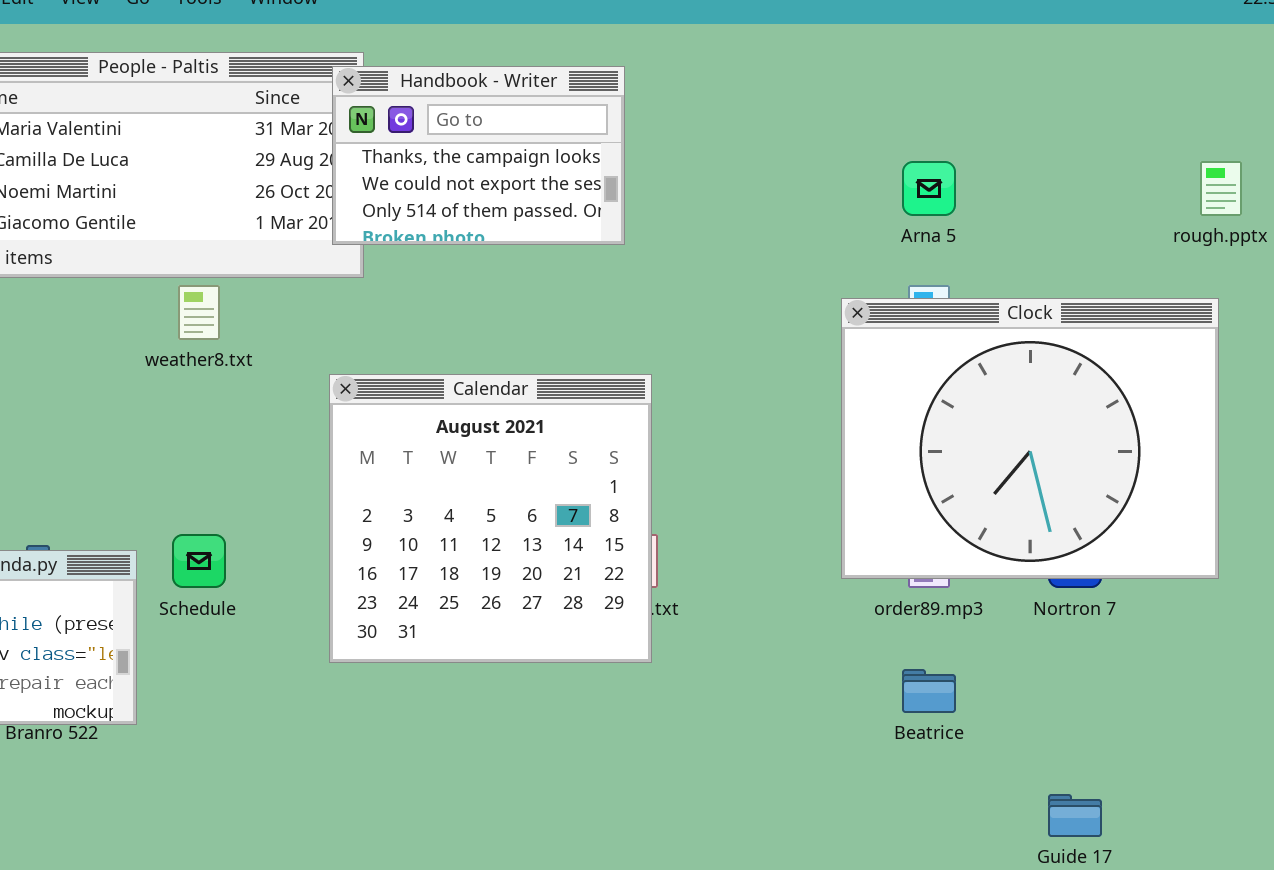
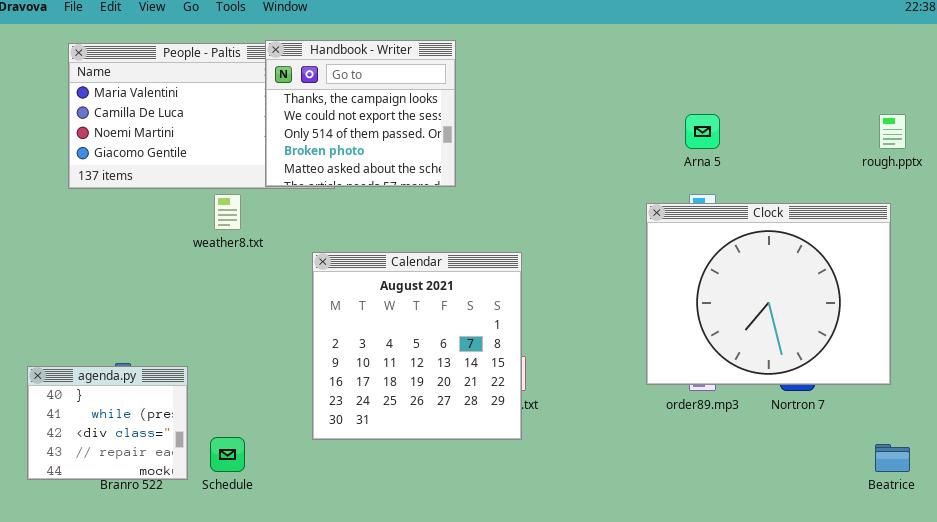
Handbook - Writer: [332,66,625,245] -> [265,40,456,187], moved, resized
Schedule: [172,534,226,588] -> [210,437,245,472], moved
Beatrice: [902,669,956,713] -> [875,444,910,472], moved

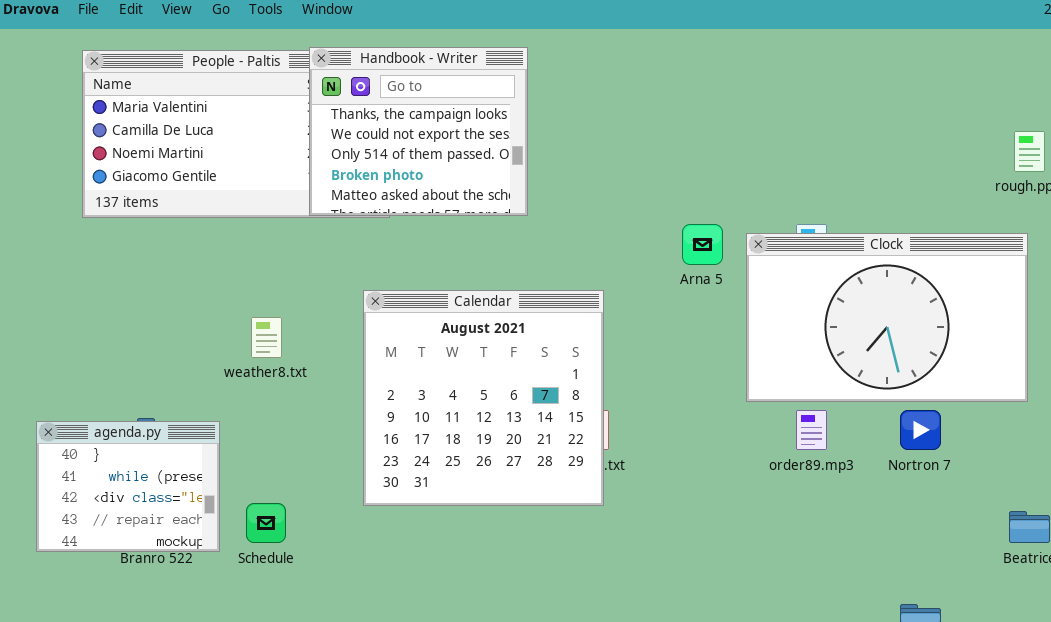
Arna 5: [685,114,720,149] -> [682,224,723,265], moved
weather8.txt: [214,194,241,230] -> [251,317,282,358], moved
Clock: [646,203,891,385] -> [746,233,1028,402], resized

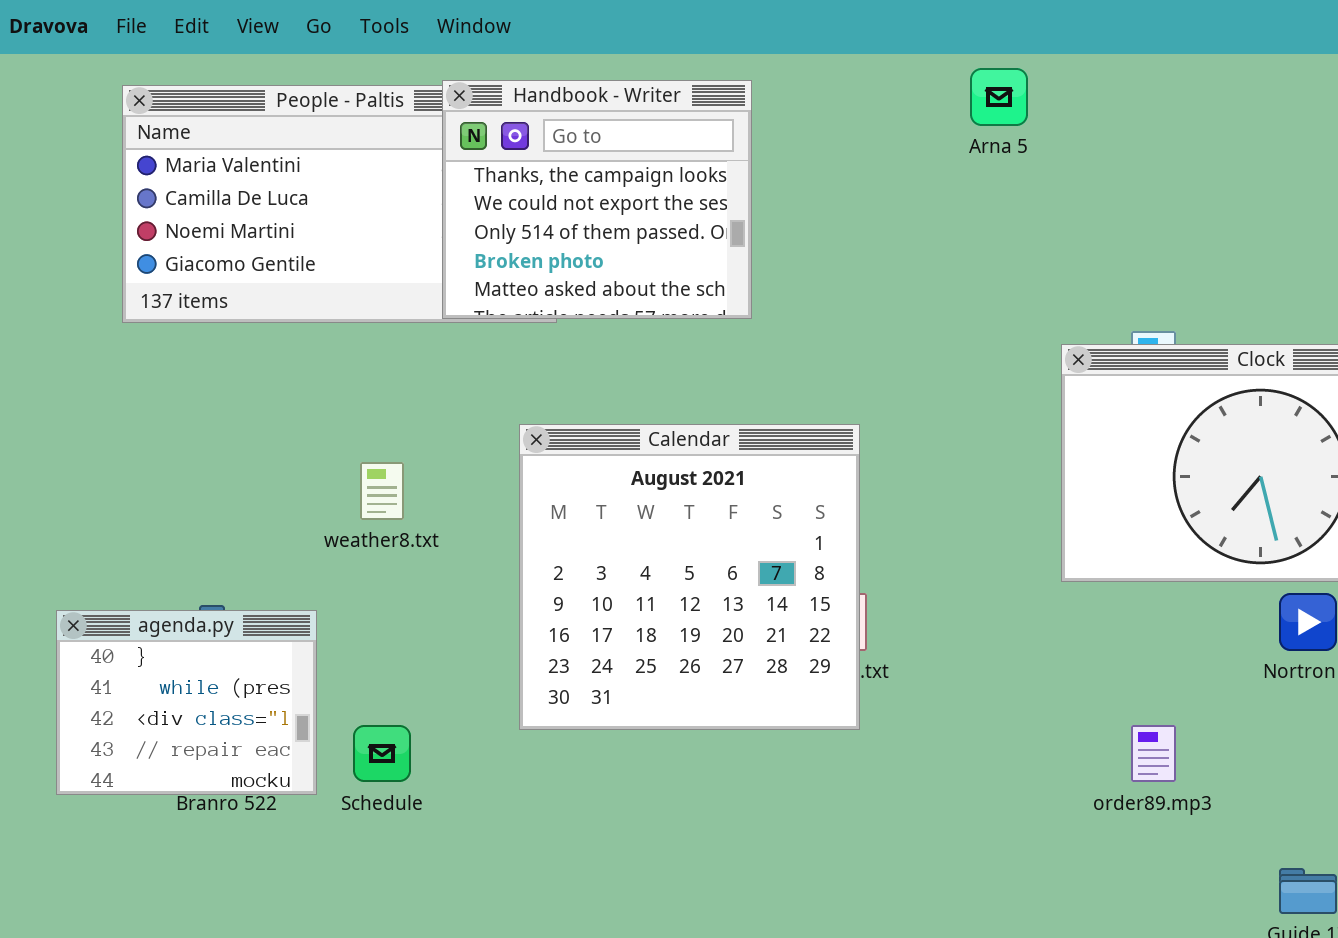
Arna 5: [682,224,723,265] -> [970,68,1028,126], moved
order89.mp3: [796,410,827,450] -> [1131,725,1176,782], moved

